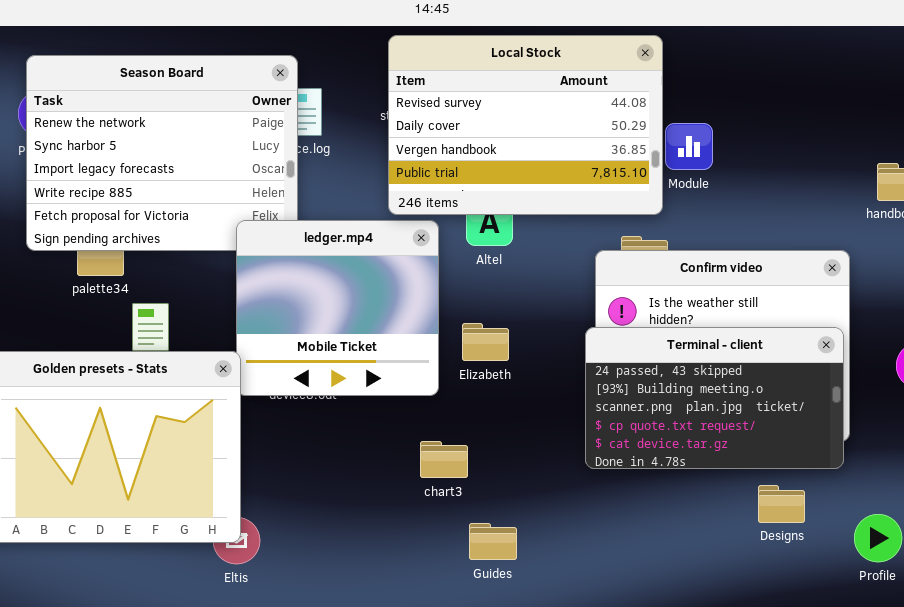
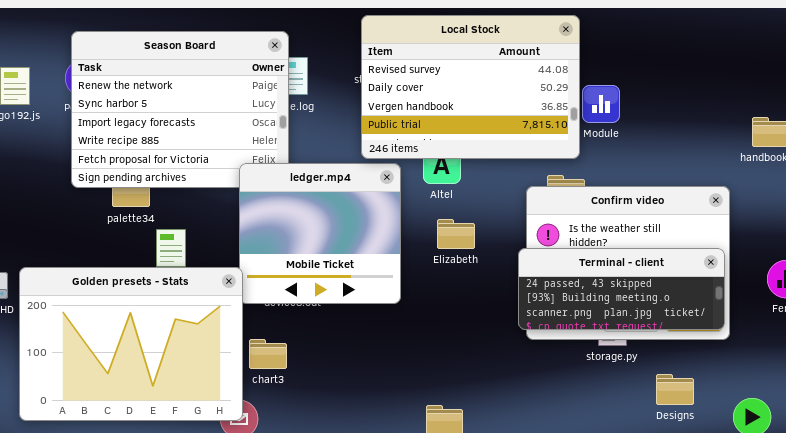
Elizabeth: [462,323,509,361] -> [437,219,475,249], moved
Terminal - client: [585,327,844,469] -> [518,248,725,330], resized
chart3: [420,441,468,478] -> [249,339,287,369], moved

